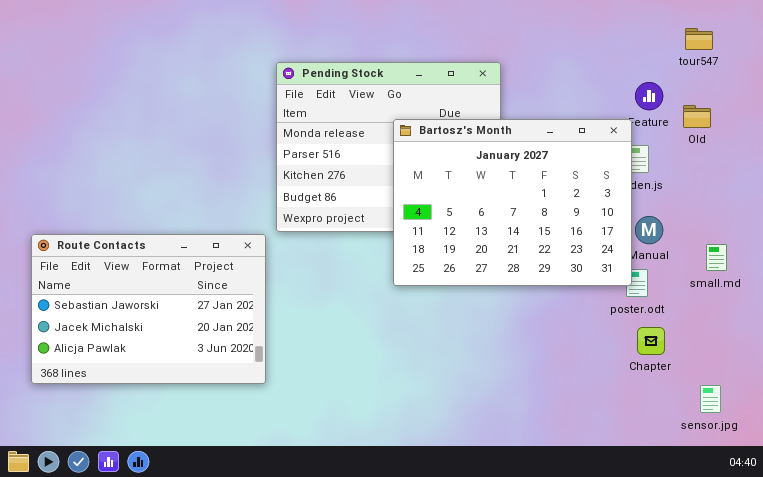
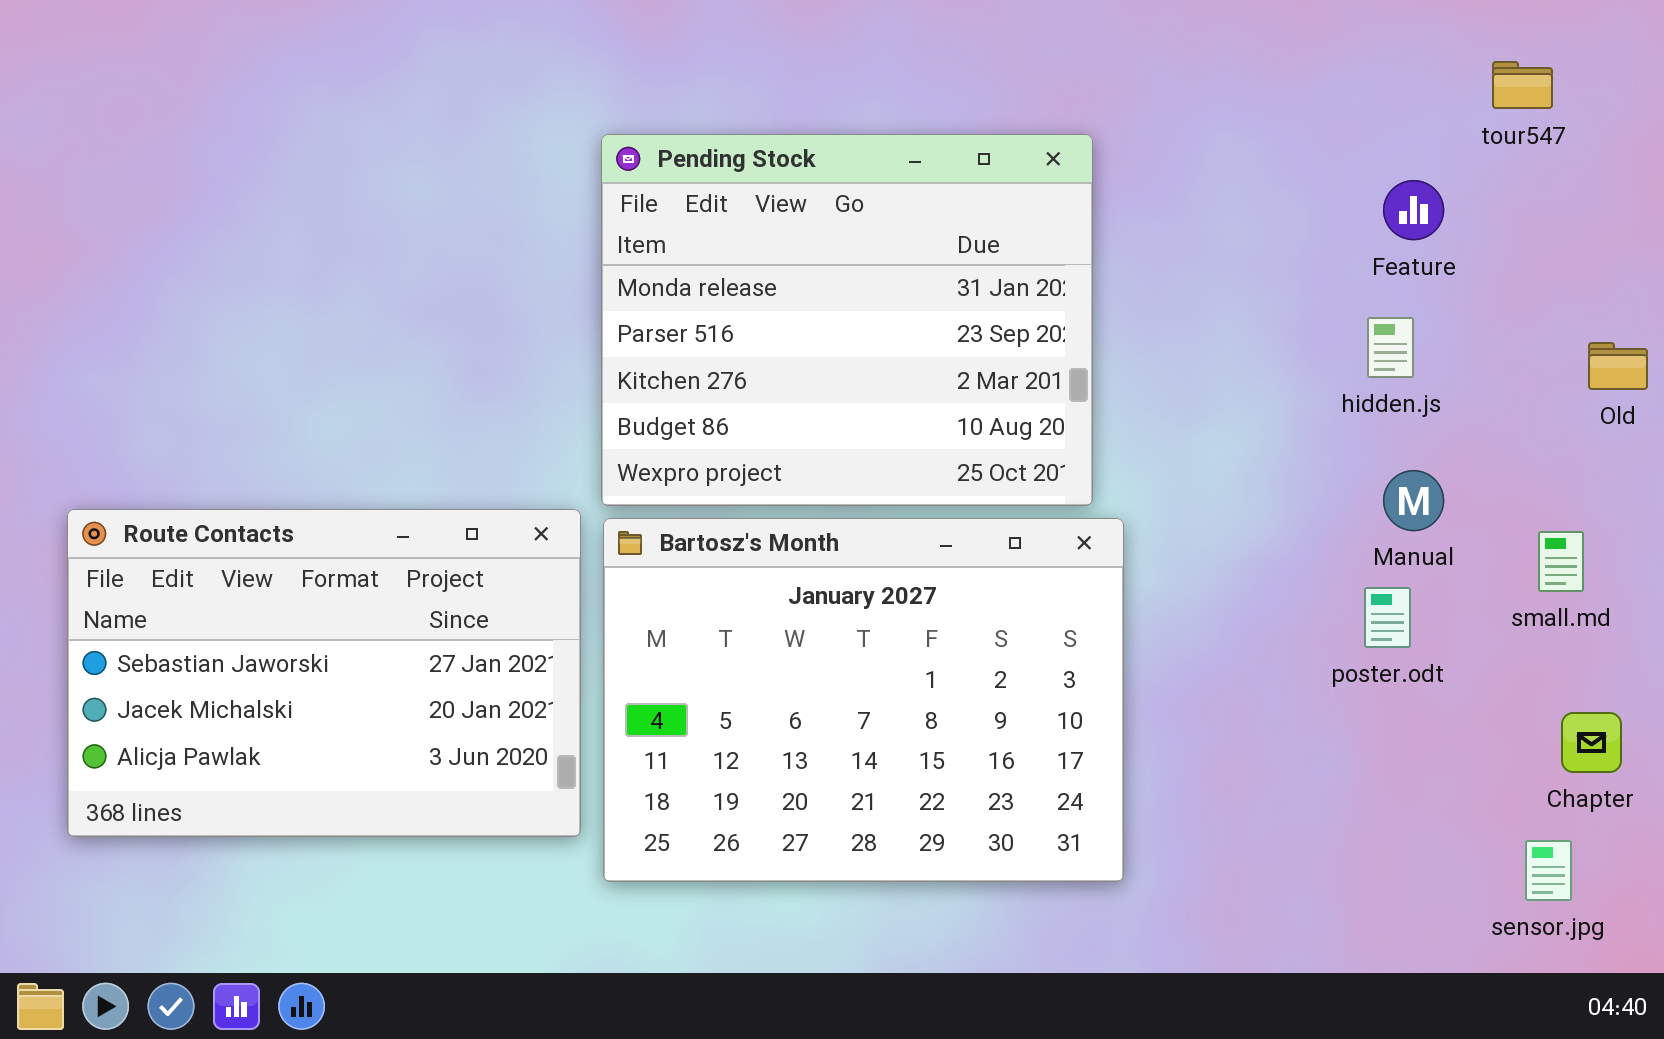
Old: [683,105,711,128] -> [1588,342,1648,390], moved
Bartosz's Month: [393,119,632,286] -> [603,518,1124,882], moved
Chapter: [637,327,665,355] -> [1561,712,1622,773], moved

